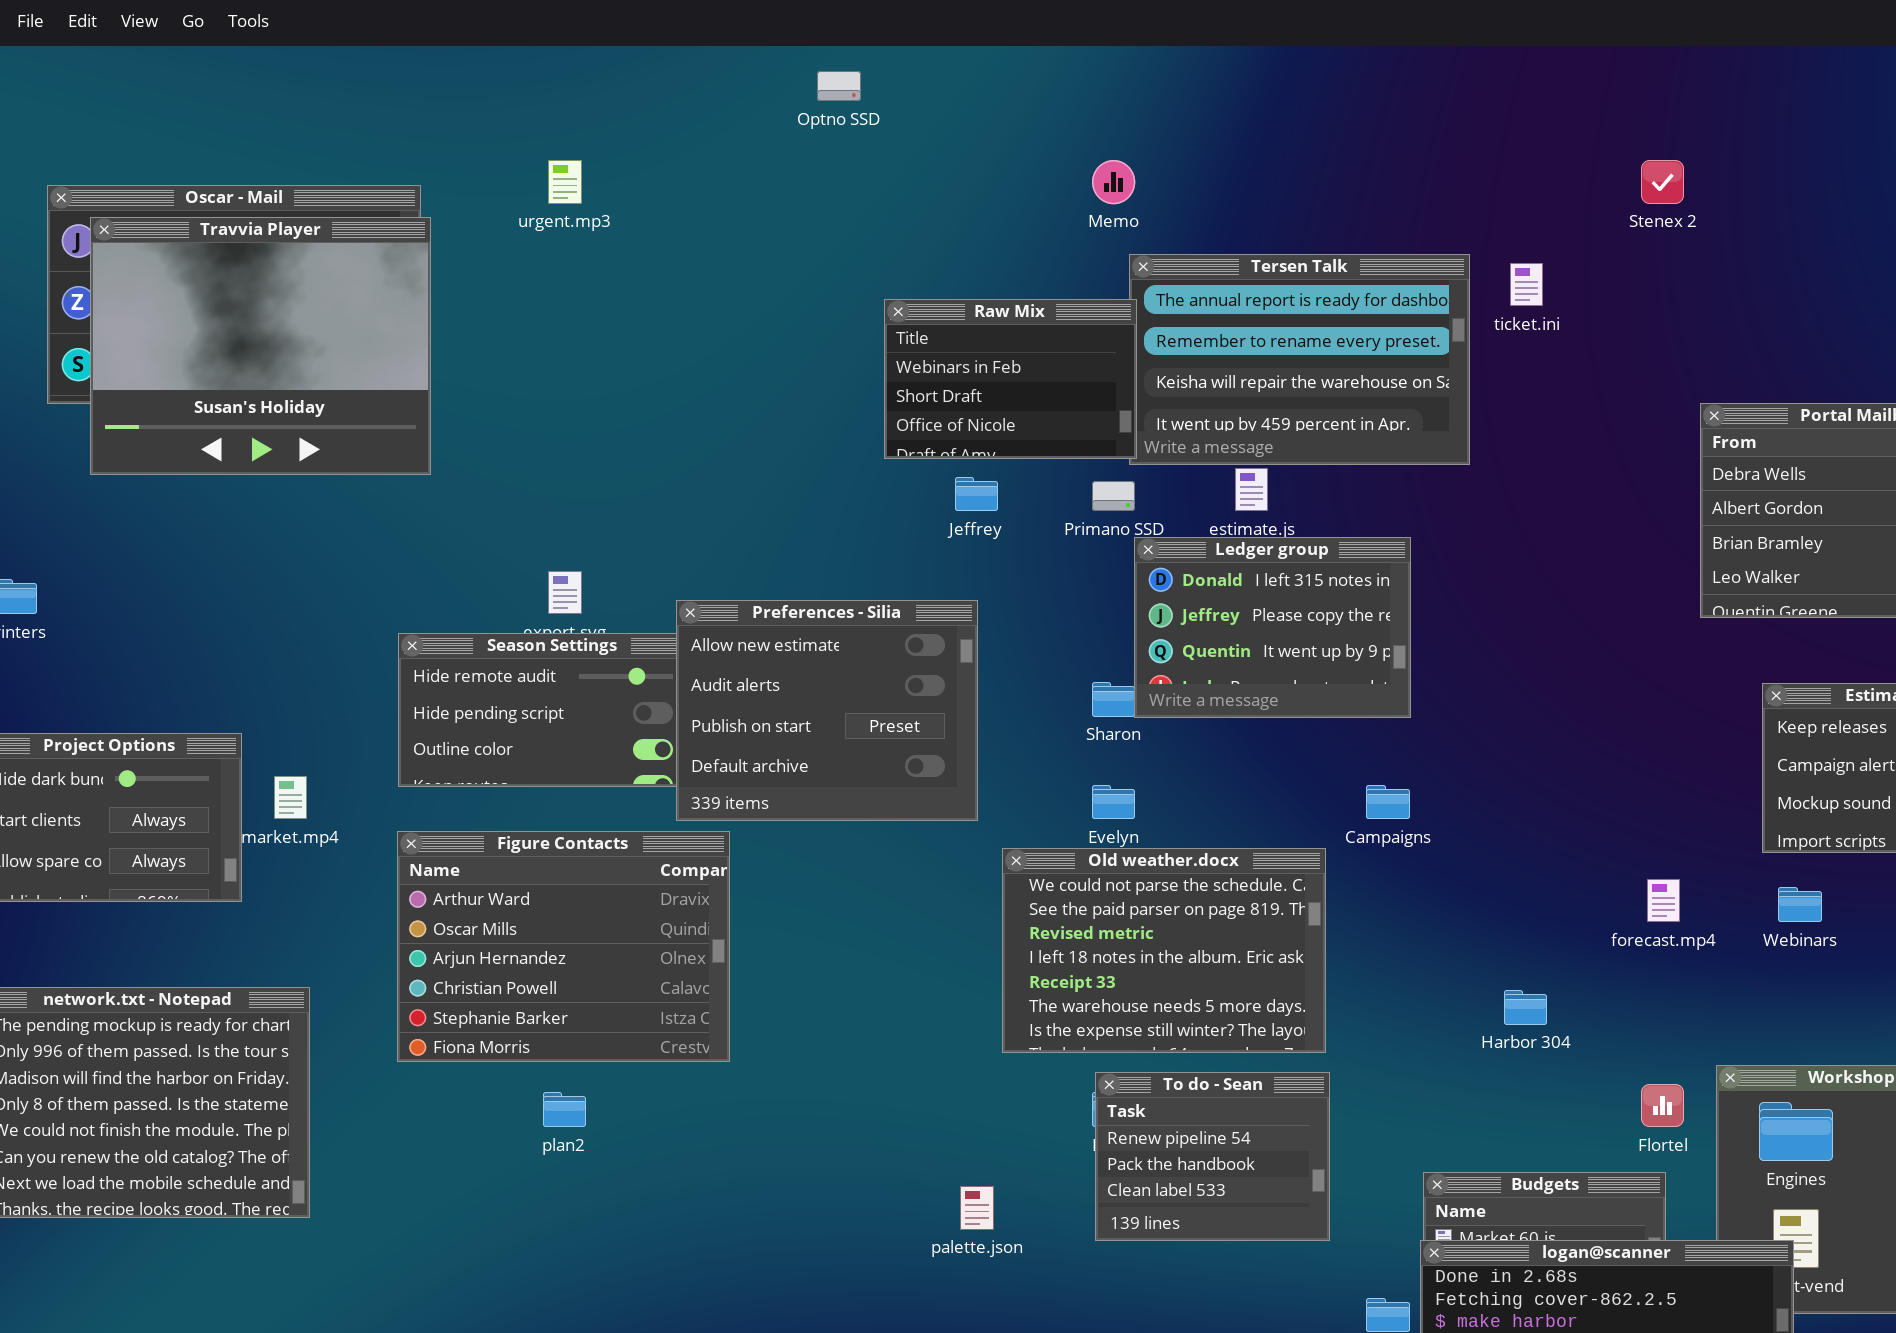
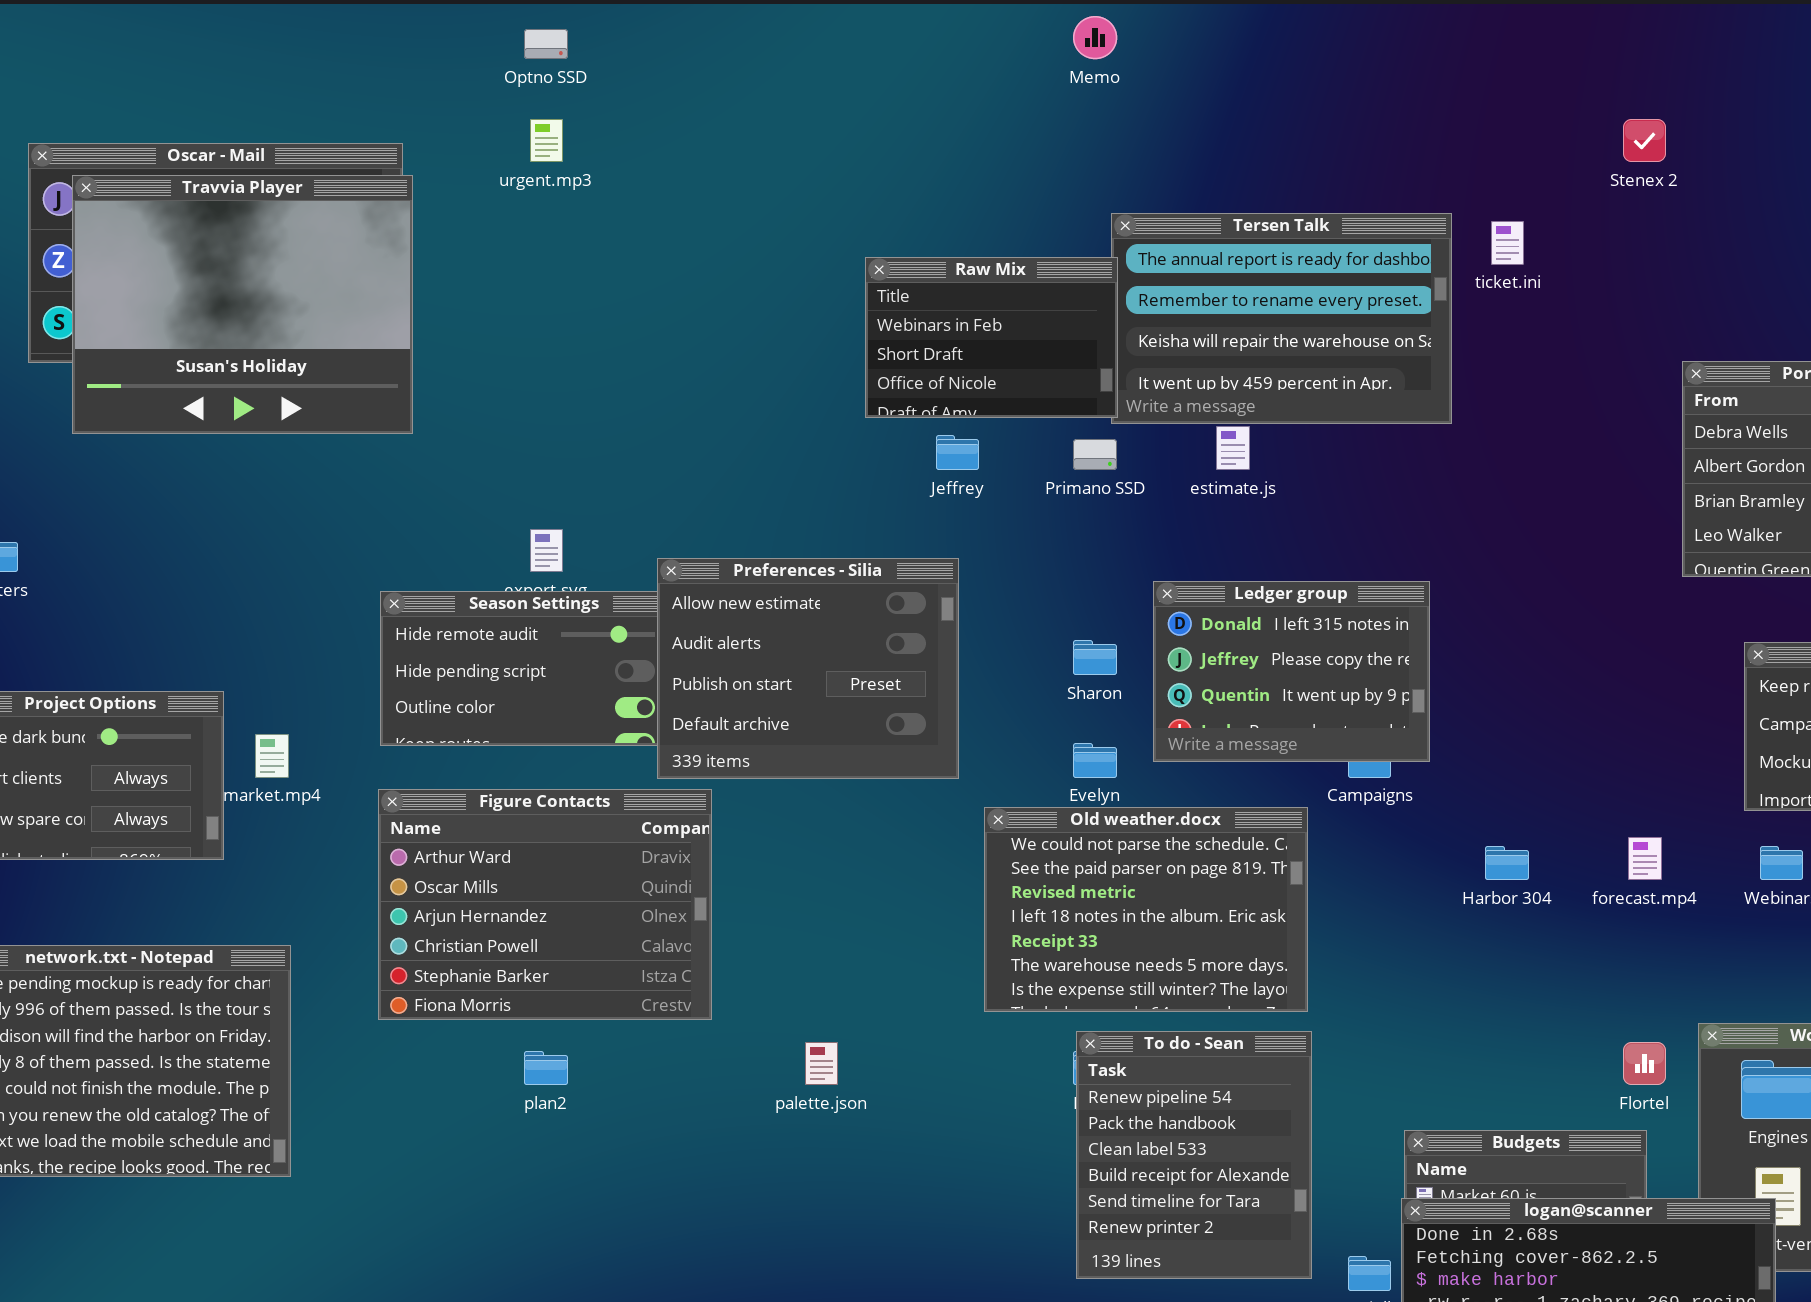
Optno SSD: [817,71,861,101] -> [524,29,568,59], moved
Memo: [1092,160,1135,204] -> [1073,16,1117,59], moved
Ledger group: [1134,537,1411,718] -> [1153,581,1430,762], moved
Harbor 304: [1504,990,1547,1025] -> [1485,846,1529,880], moved
To do - Sean: [1095,1072,1330,1241] -> [1076,1031,1312,1279], resized
palette.json: [960,1186,994,1230] -> [805,1042,838,1085], moved

